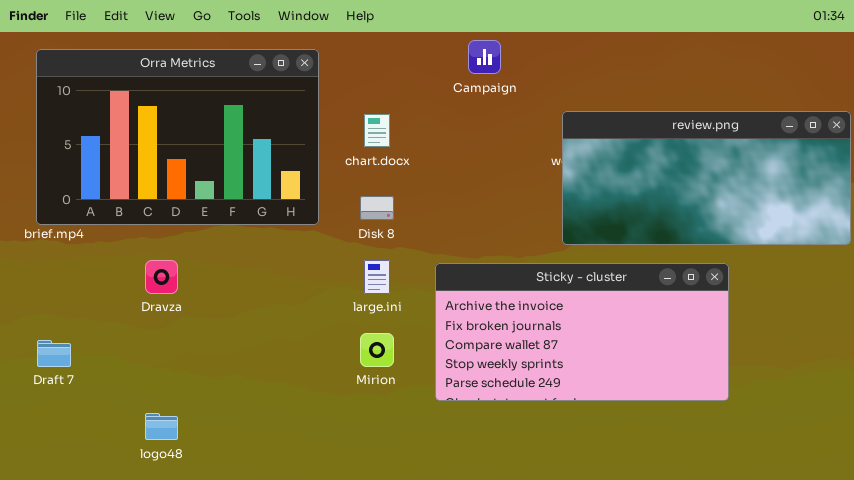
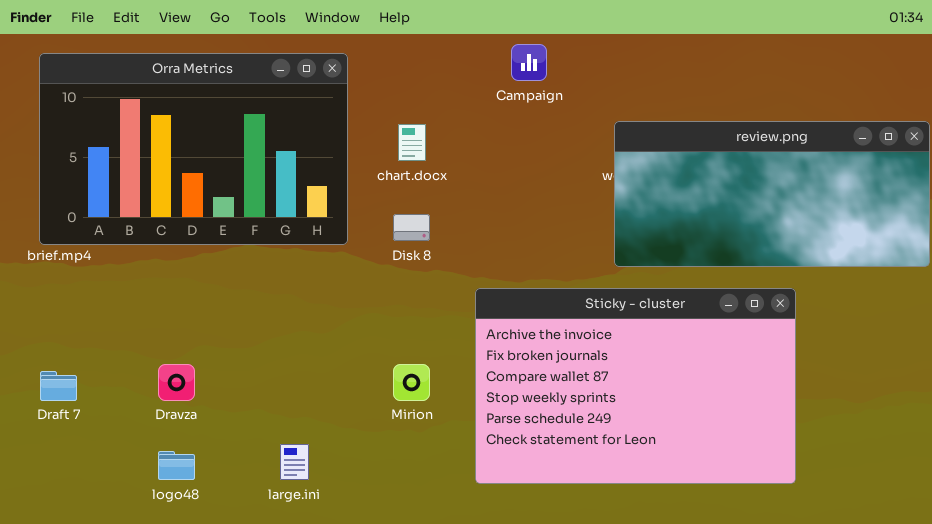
Dravza: [145,260,178,294] -> [158,364,195,401], moved
large.ini: [364,260,390,294] -> [280,444,309,480], moved
Sticky - cluster: [435,263,729,401] -> [475,288,796,484], resized

